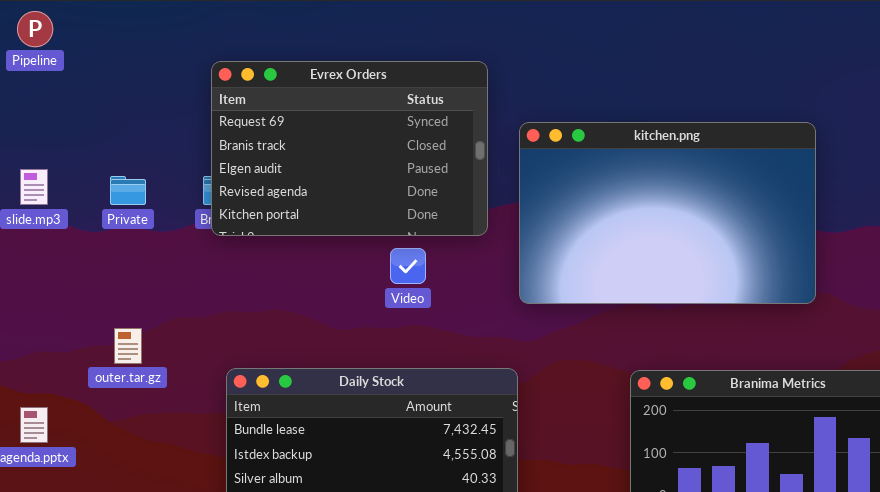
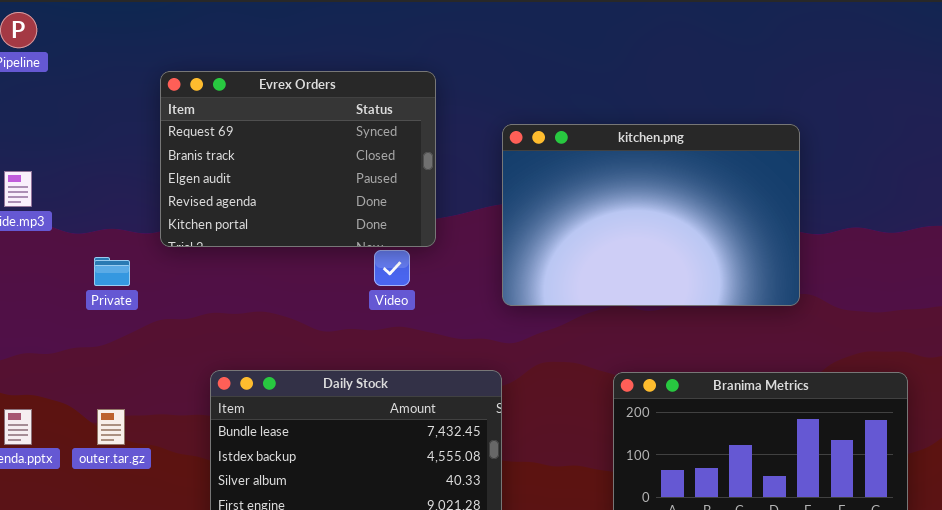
Evrex Orders: [211,61,488,236] -> [160,71,436,247], moved
Private: [110,176,146,205] -> [94,257,130,286], moved
outer.tar.gz: [114,328,142,364] -> [97,409,125,445], moved

